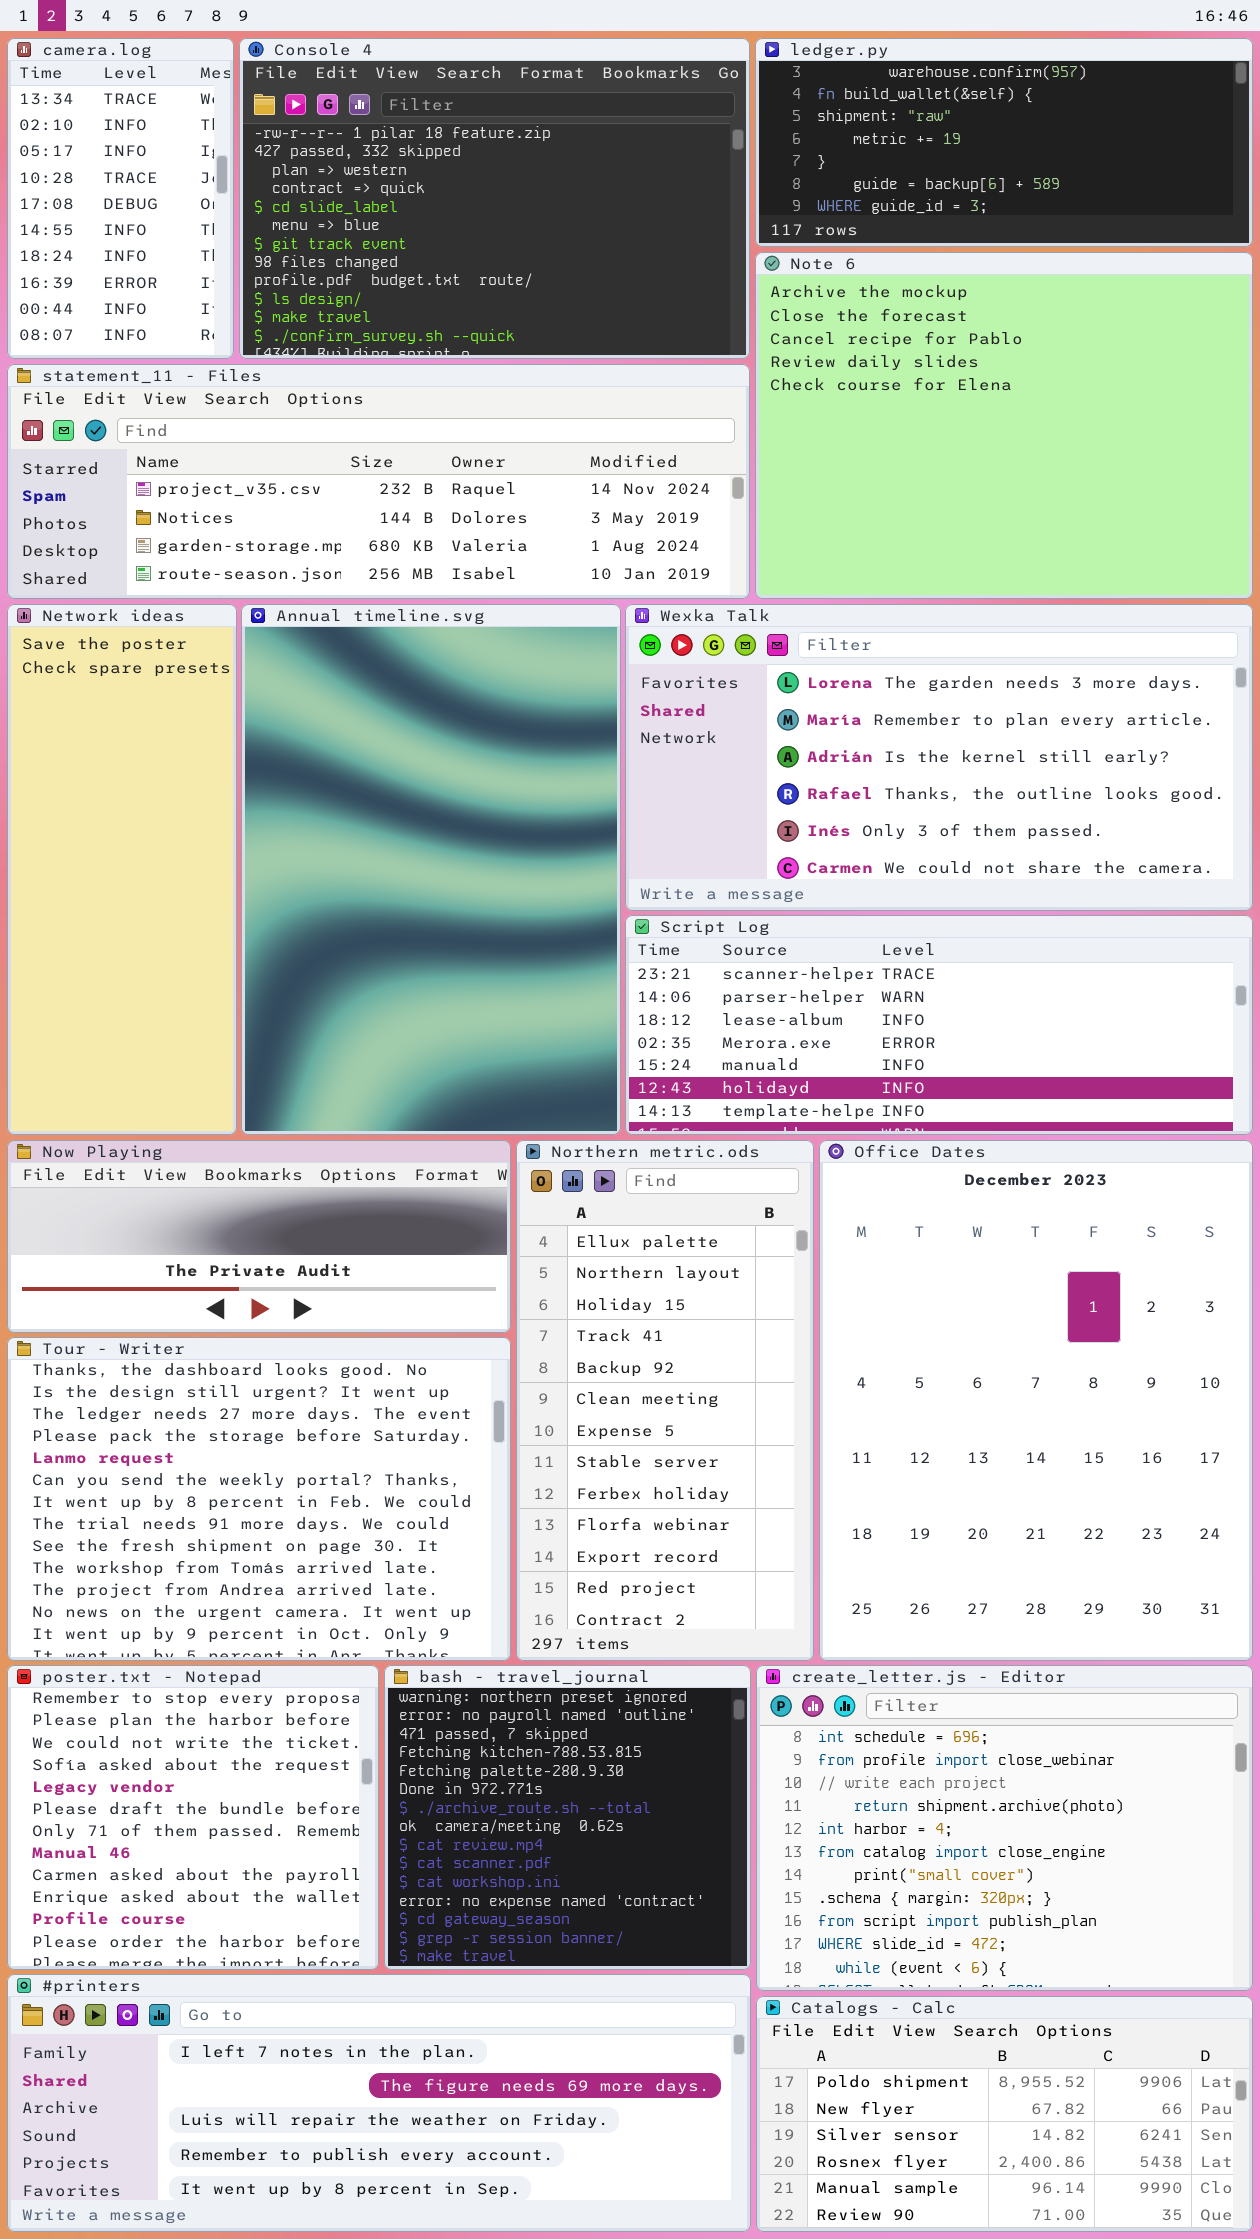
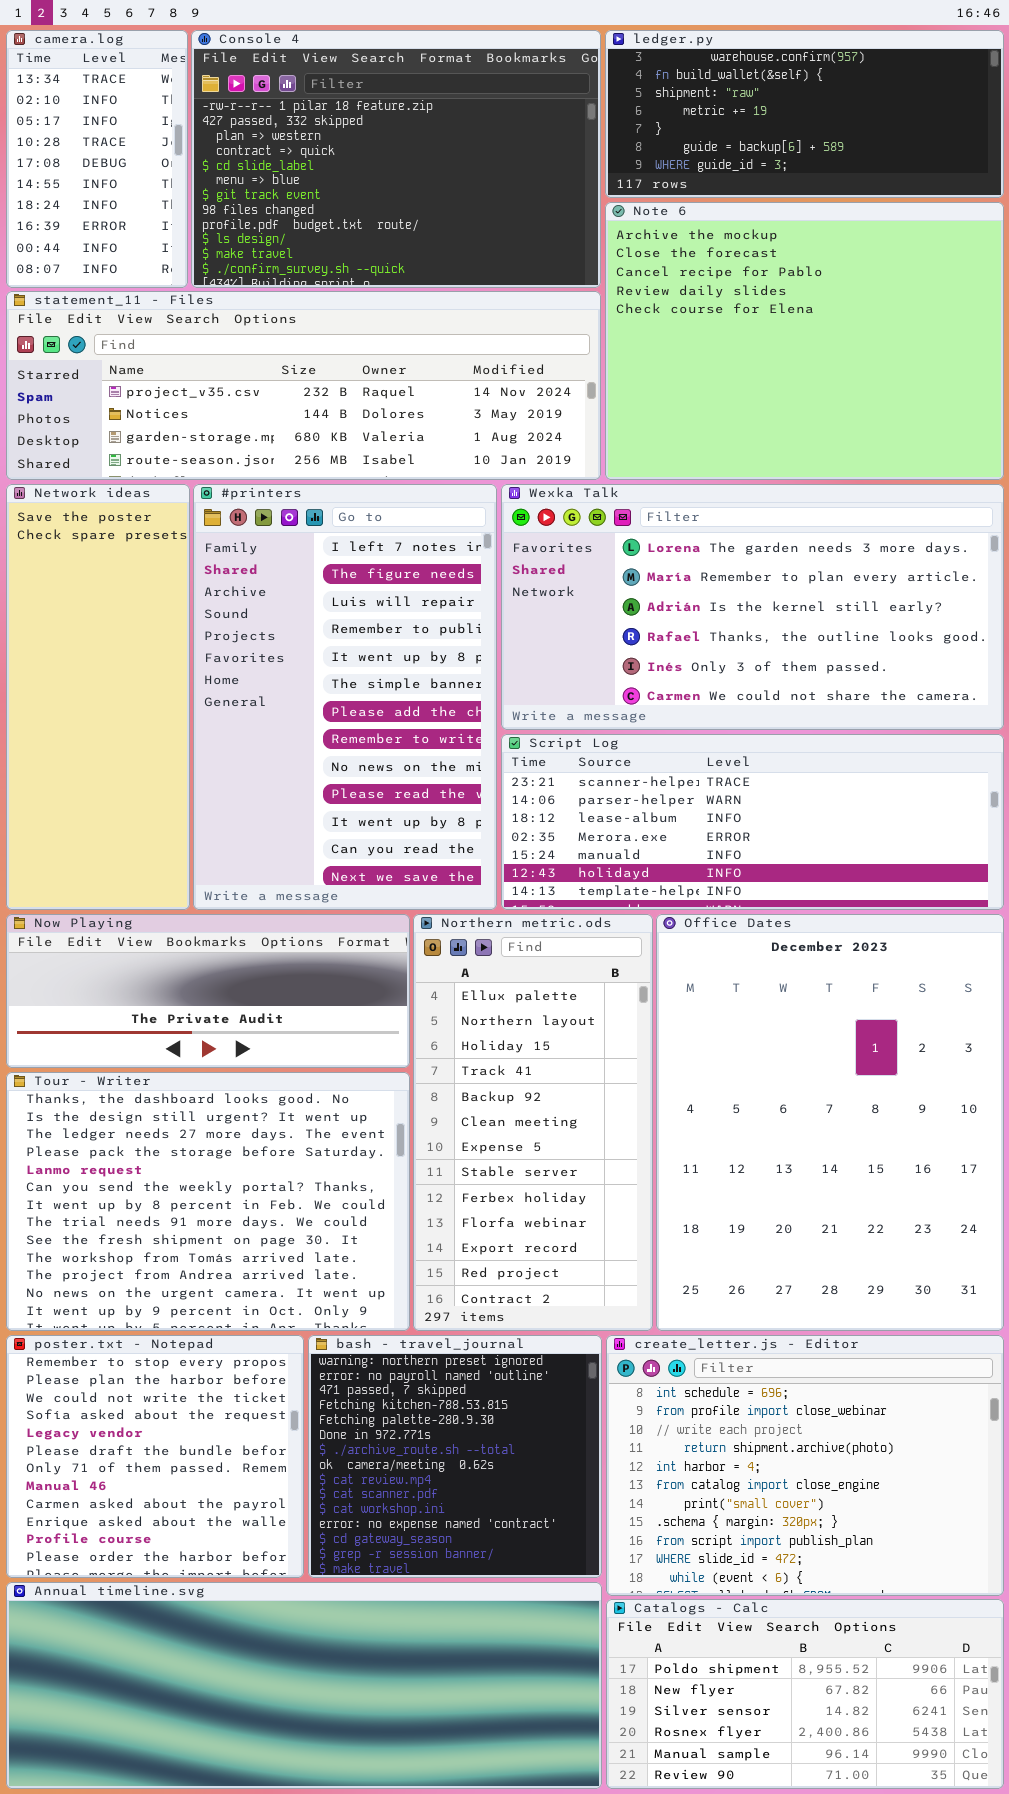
Annual timeline.svg: [241,604,621,1135] -> [6,1582,602,1789], moved, resized
#printers: [7,1974,751,2232] -> [193,484,497,910], moved, resized

